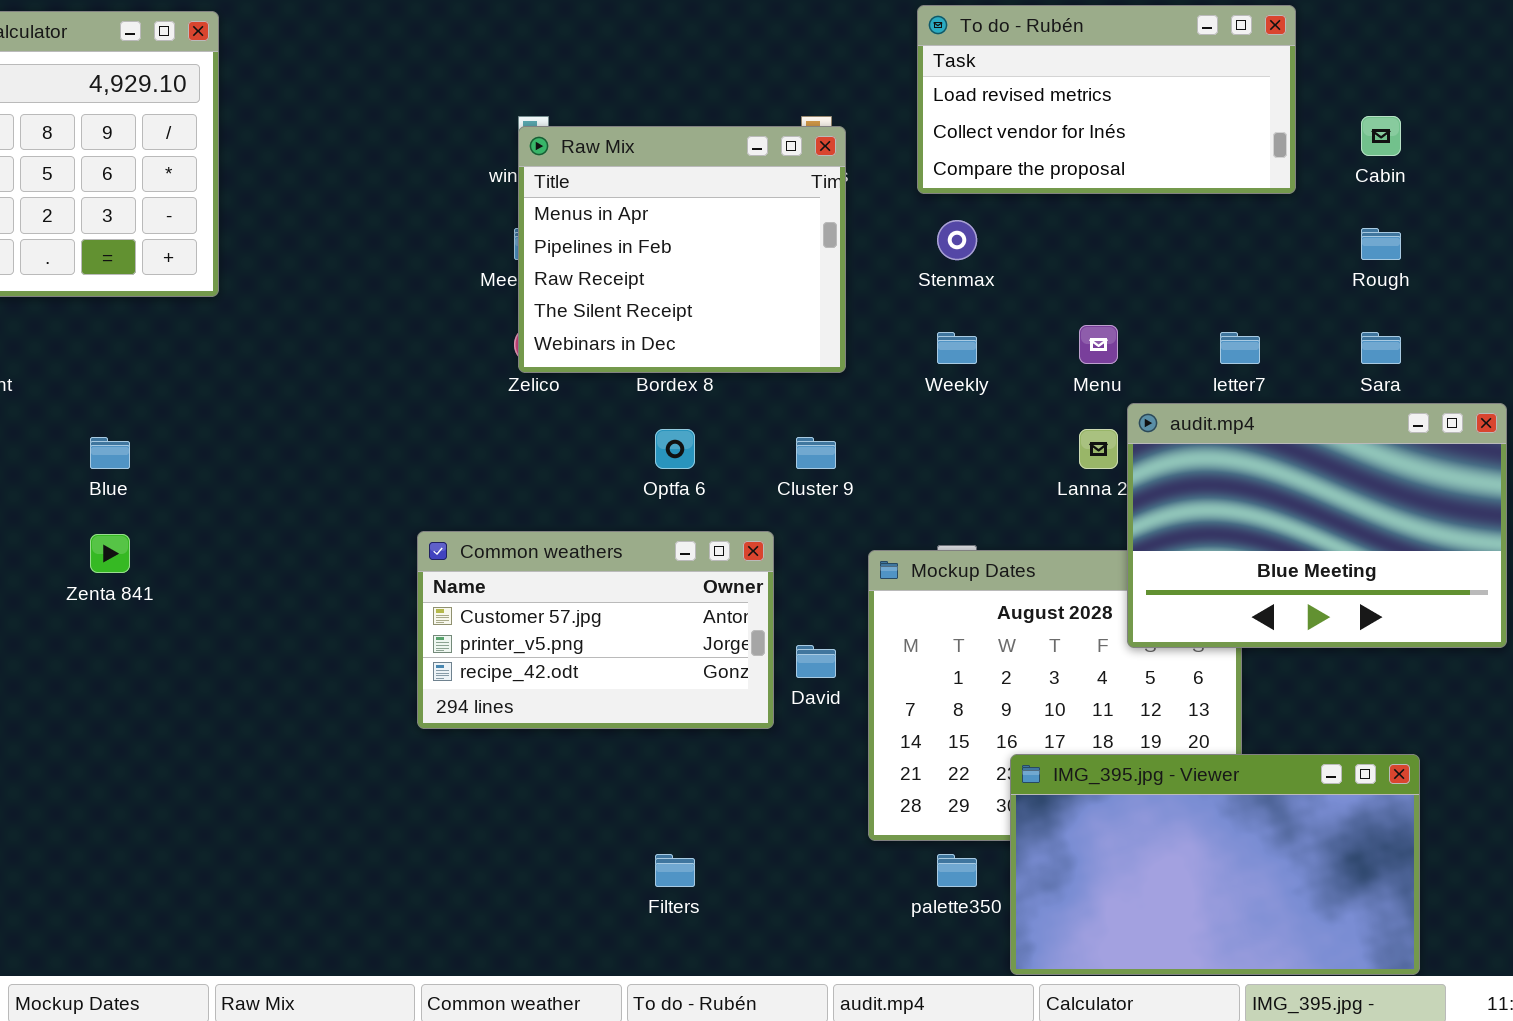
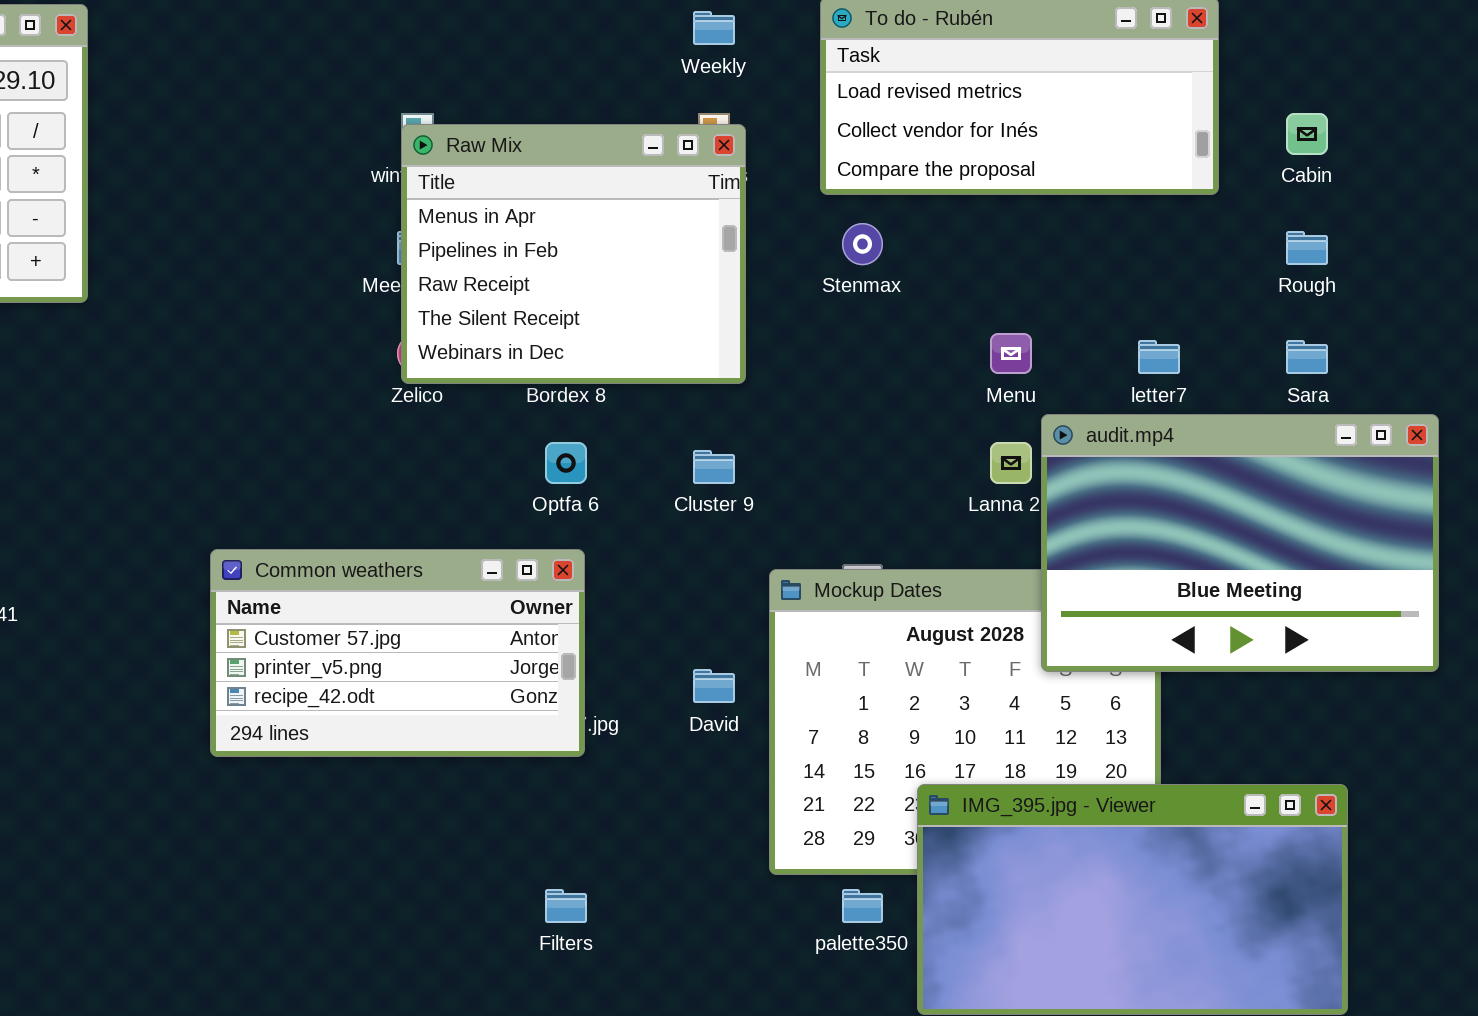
Weekly: [937,332,977,364] -> [693,11,735,45], moved
Common weathers: [417,531,774,729] -> [210,549,585,757], moved

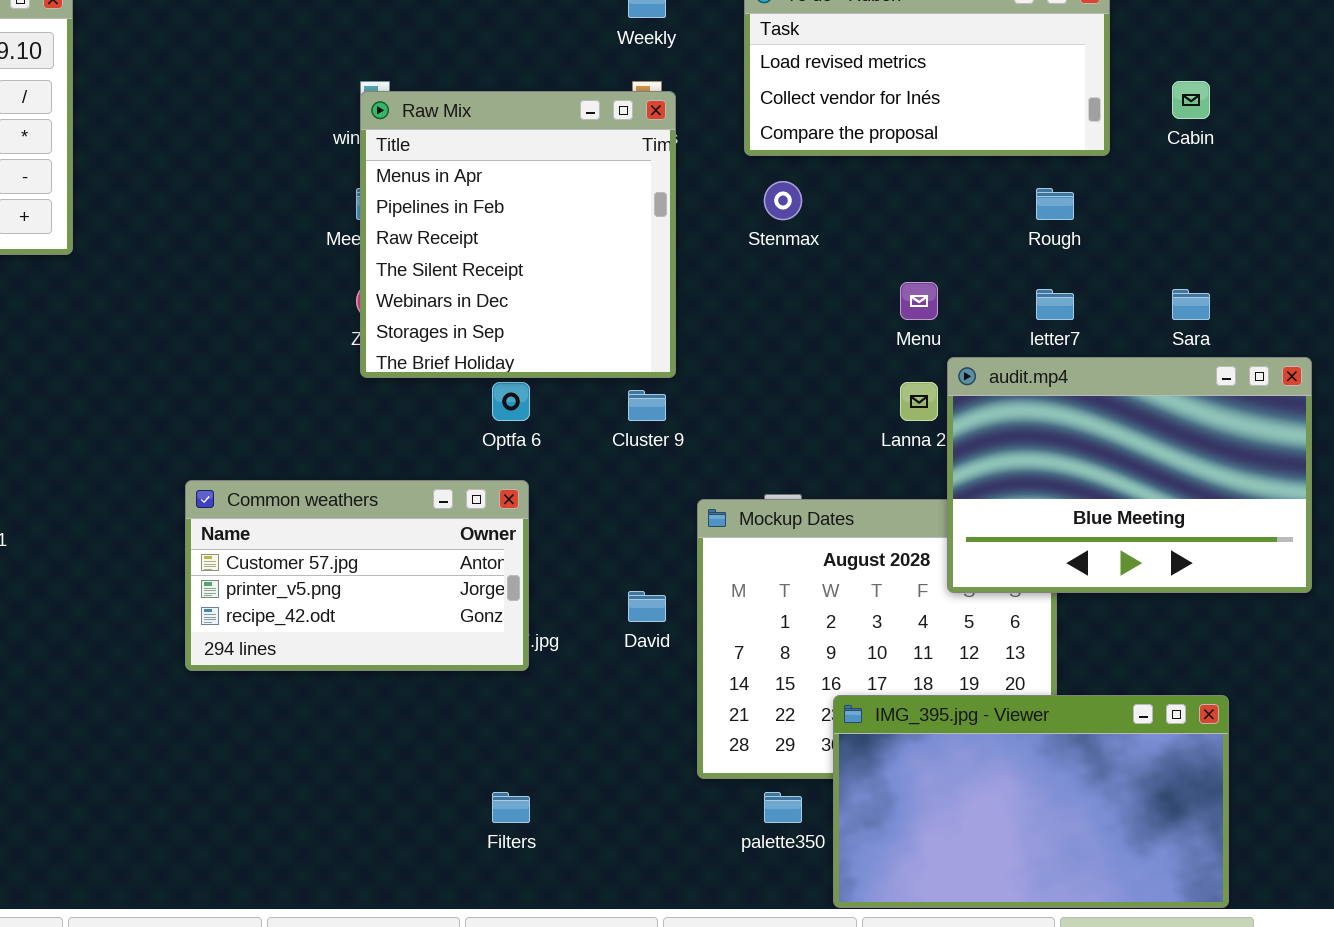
Raw Mix: [401,124,746,384] -> [360,91,676,378], resized
Rough: [1286,231,1328,265] -> [1036,188,1074,220], moved

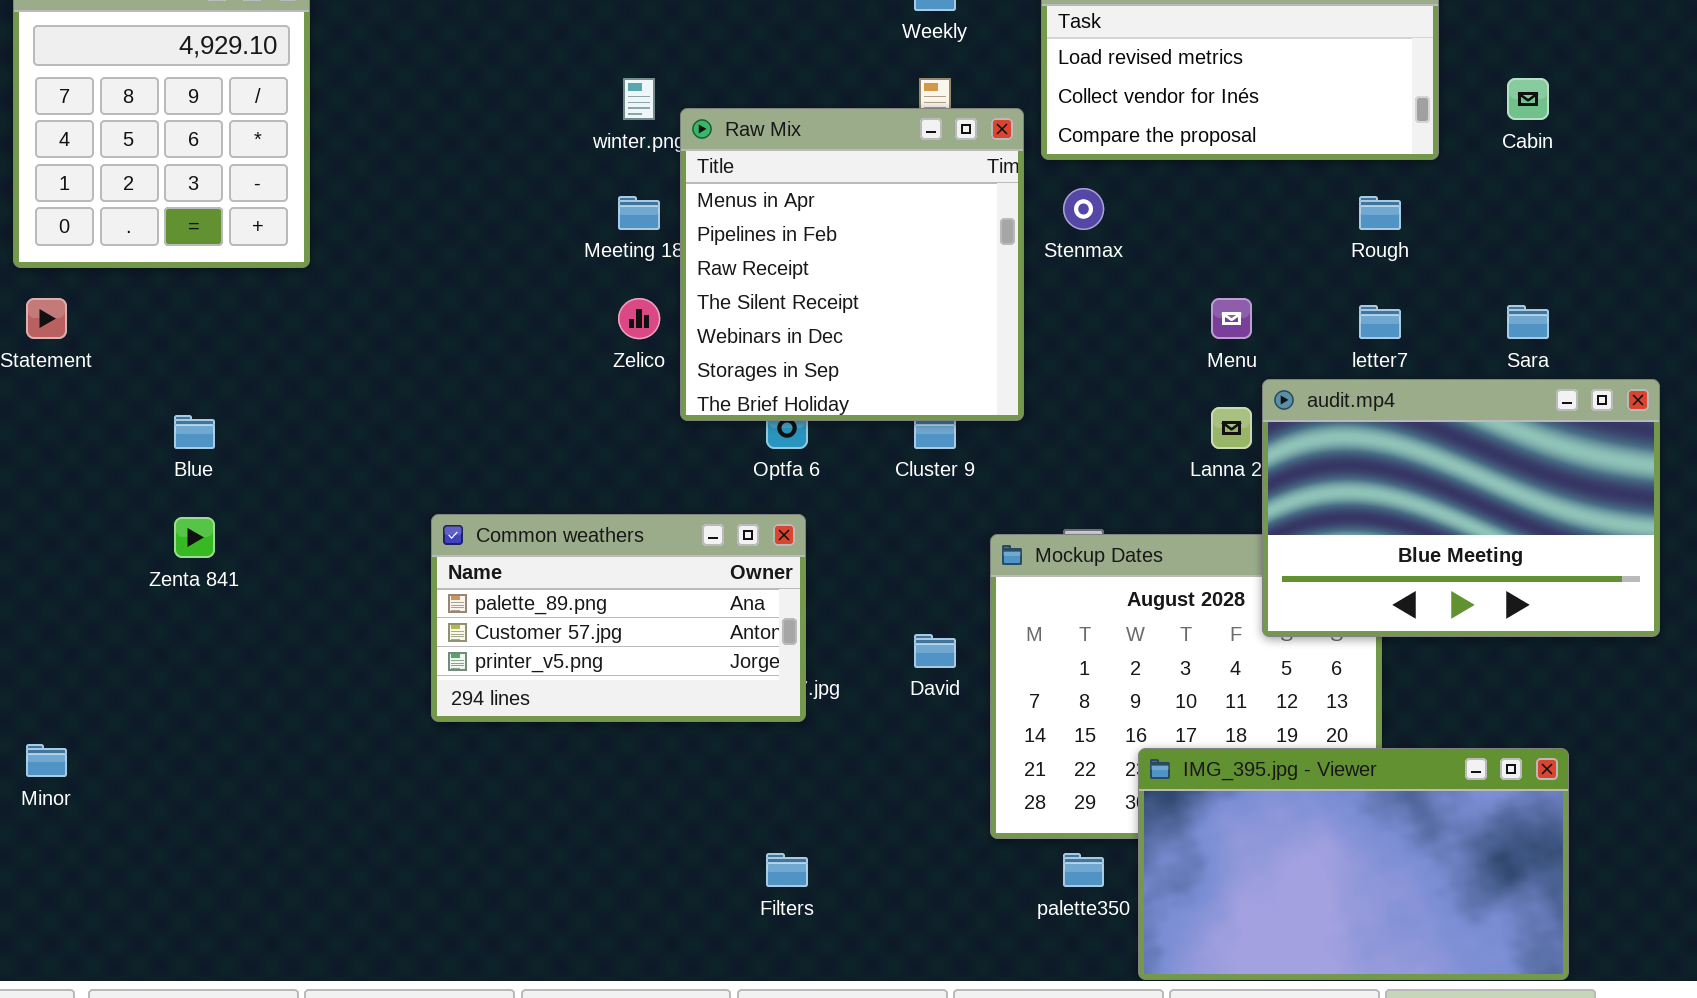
Raw Mix: [360,91,676,378] -> [680,108,1024,421], moved
Common weathers: [185,480,529,671] -> [431,514,806,722], scrolled up 1 row

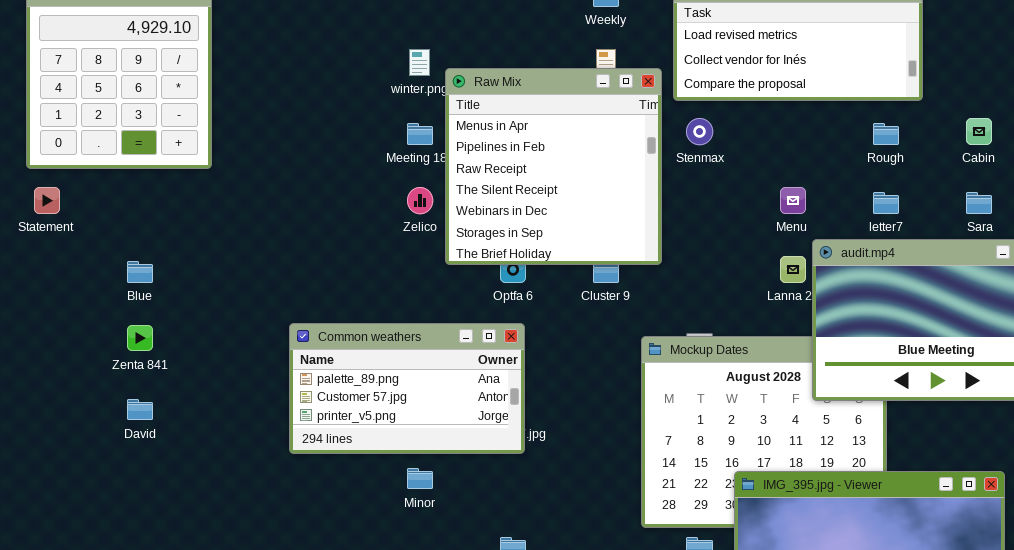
Cabin: [1507,78,1549,120] -> [966,118,992,145], moved
David: [914,634,956,668] -> [127,399,153,420], moved
Minor: [26,744,67,777] -> [407,468,433,489], moved

